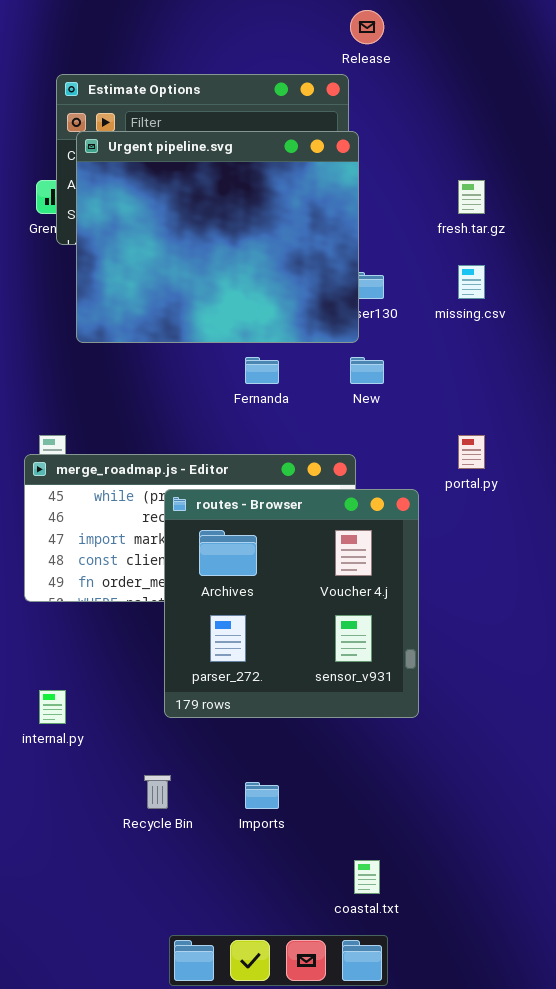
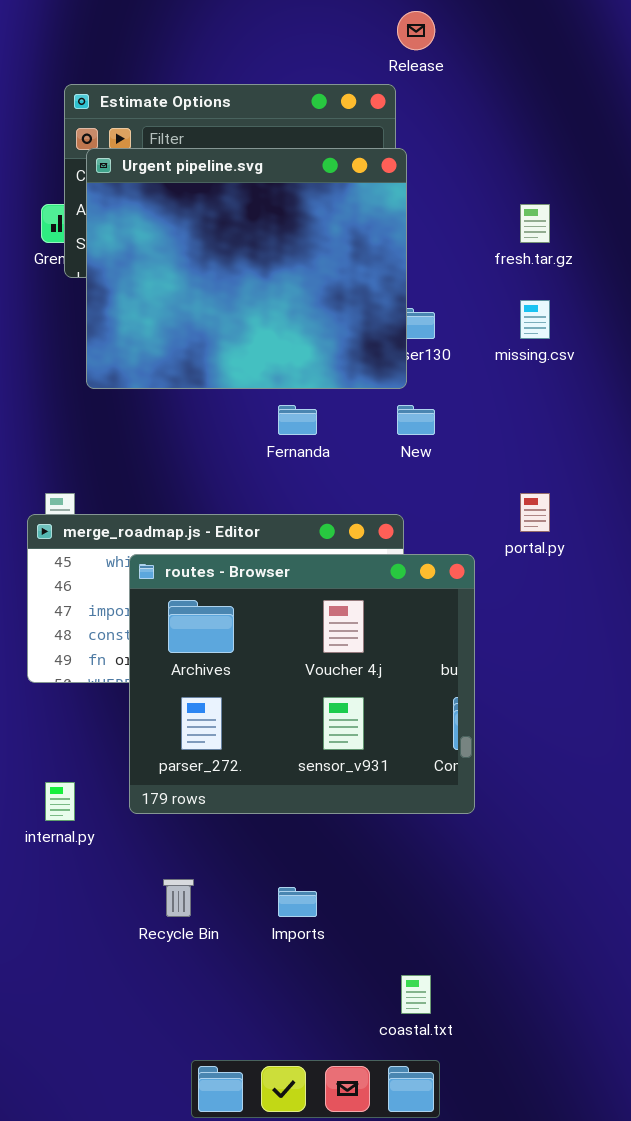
routes - Browser: [164,489,419,718] -> [129,554,475,814], resized

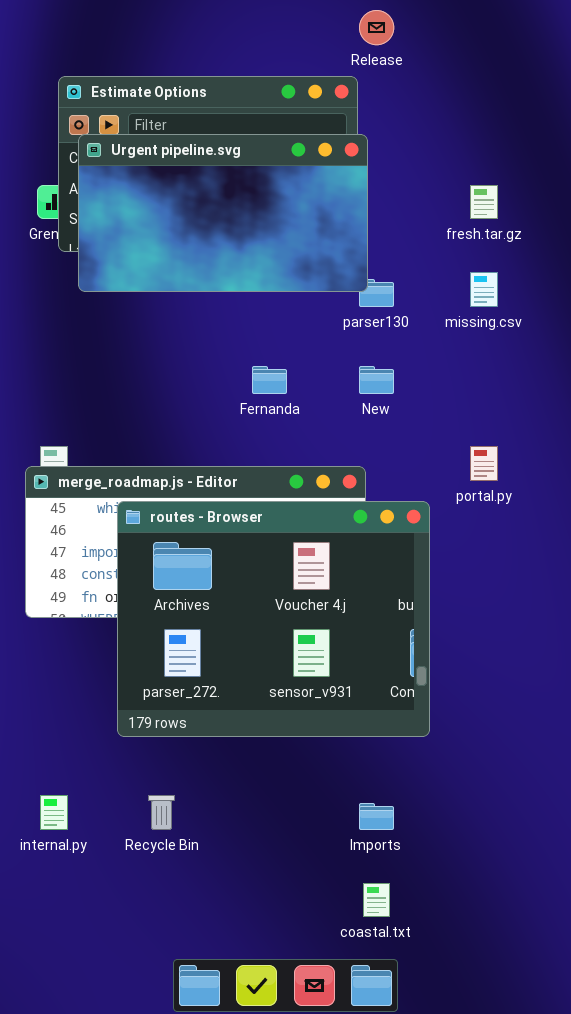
Urgent pipeline.svg: [86,148,407,389] -> [78,134,368,292], resized
internal.py: [45,782,75,821] -> [40,795,68,830], moved
Imports: [278,887,317,917] -> [359,803,394,830], moved

